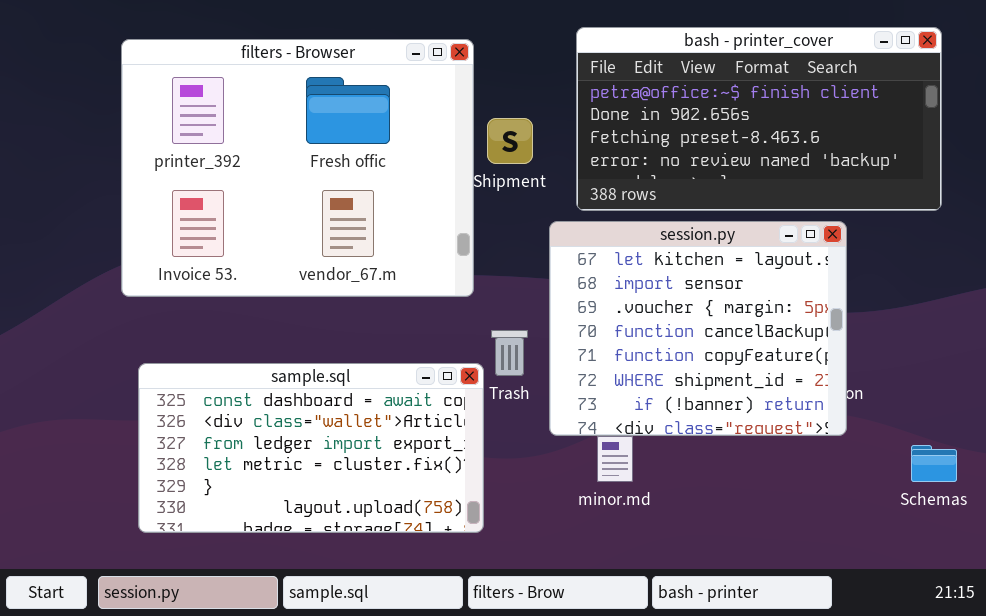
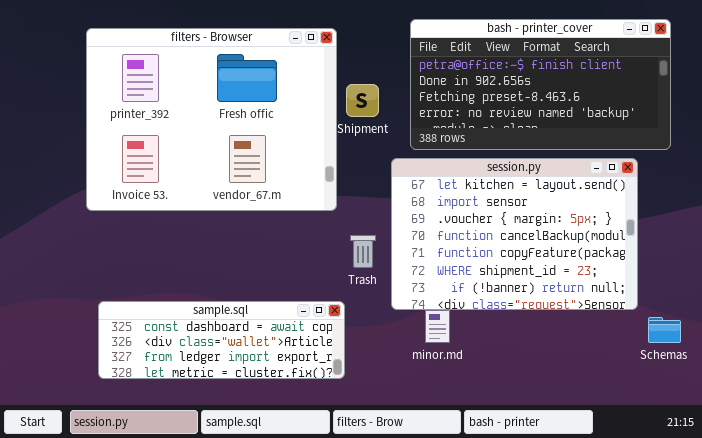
session.py: [549,221,847,436] -> [391,158,638,310], resized
sample.sql: [138,363,484,533] -> [98,301,345,379], resized

